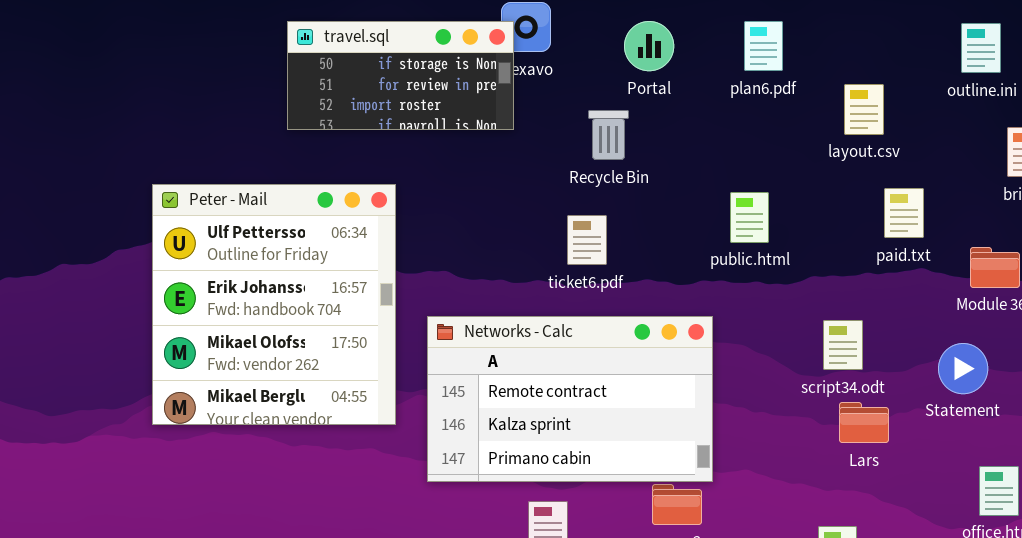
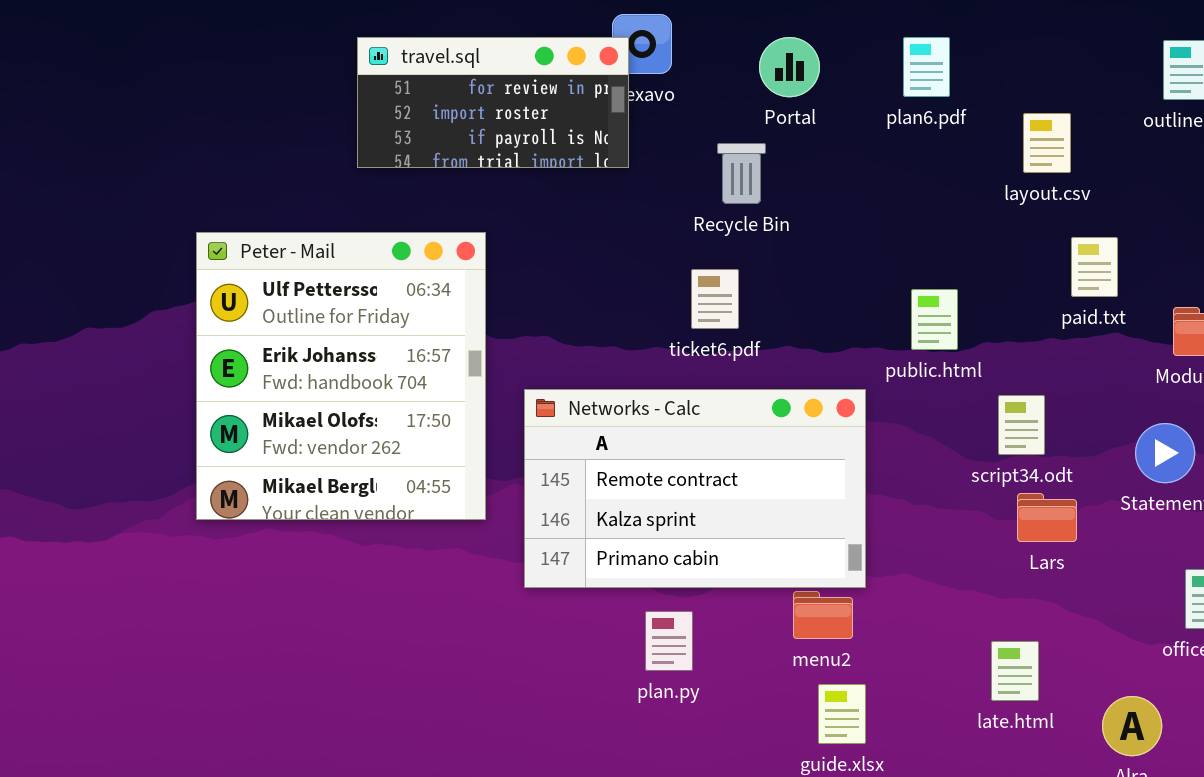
travel.sql: [287,21,514,130] -> [357,37,629,168], scrolled down 1 row
public.html: [730,192,769,243] -> [911,289,958,350], moved

